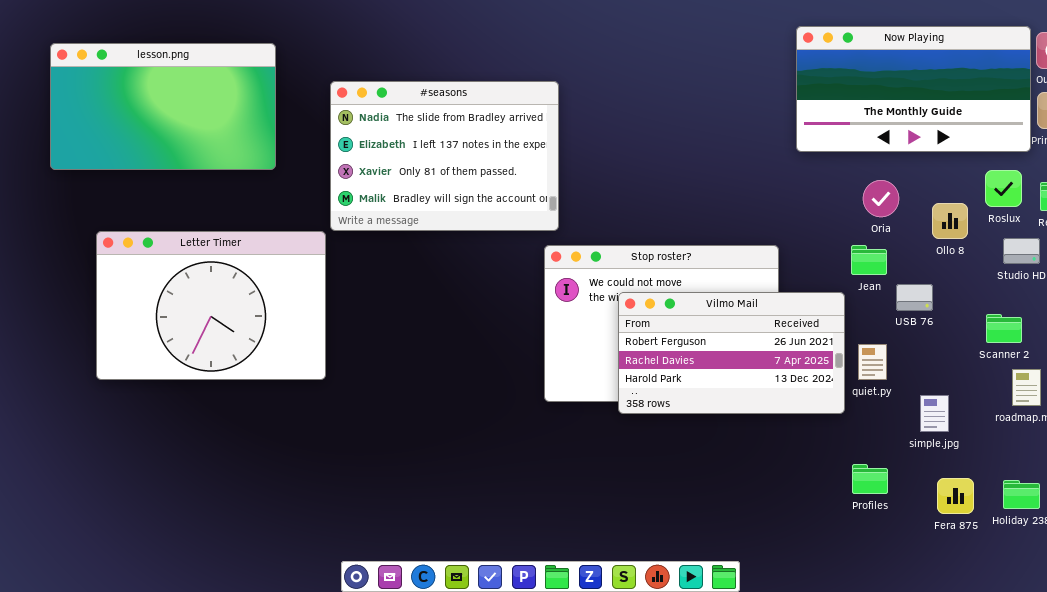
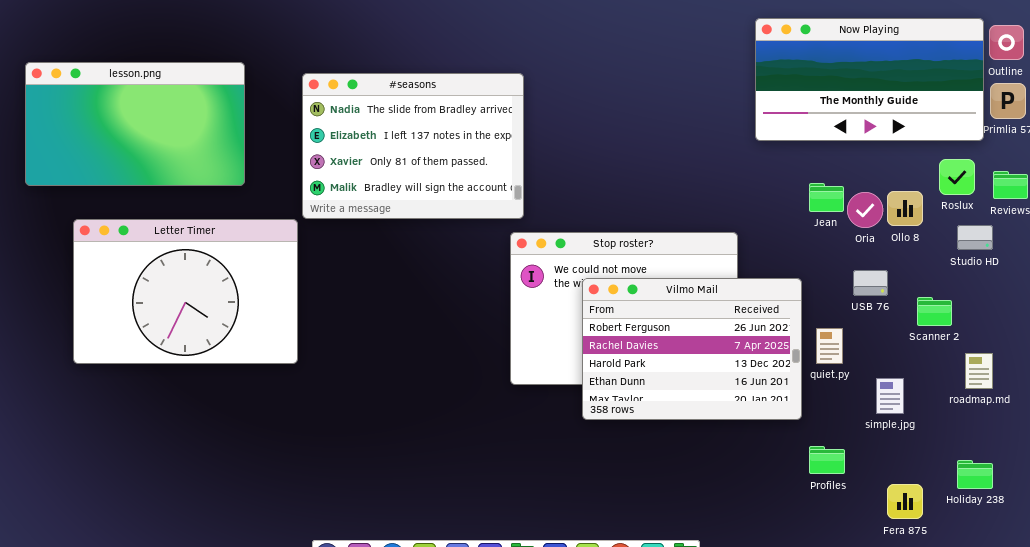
lesson.png: [50,43,276,170] -> [25,62,245,186], moved
Oria: [863,180,899,217] -> [847,192,883,228], moved
Jean: [851,245,887,275] -> [809,183,844,212], moved
Vilmo Mail: [618,292,845,414] -> [582,278,802,420], resized
Scanner 2: [986,314,1022,343] -> [917,297,952,326], moved
Fera 875: [937,478,974,514] -> [887,484,923,519], moved

